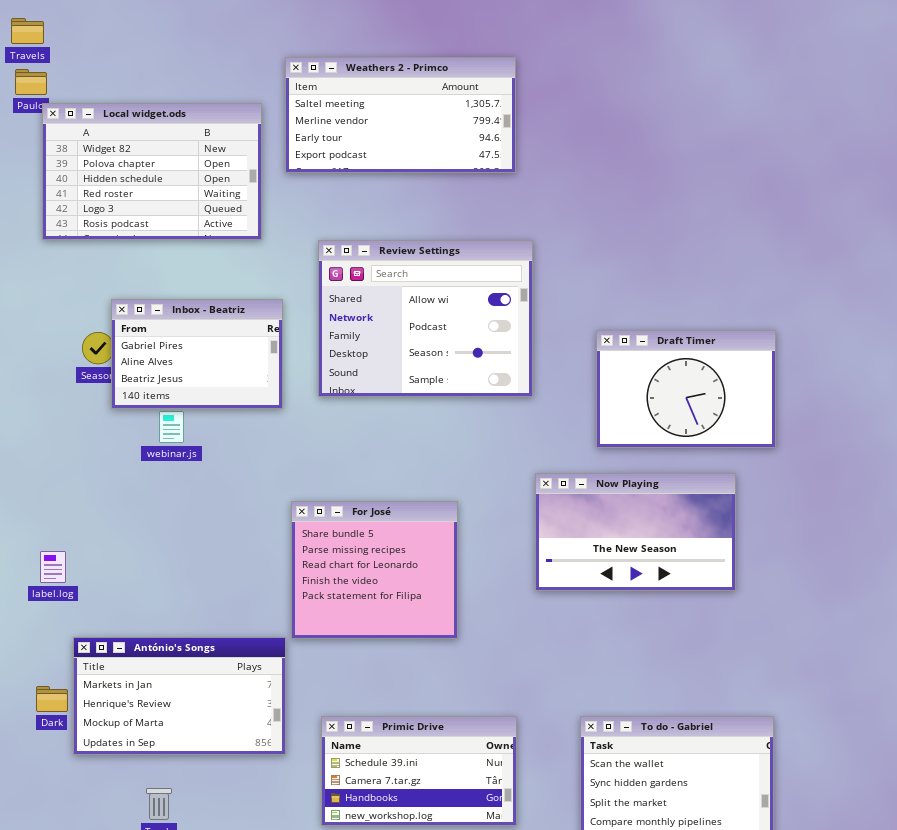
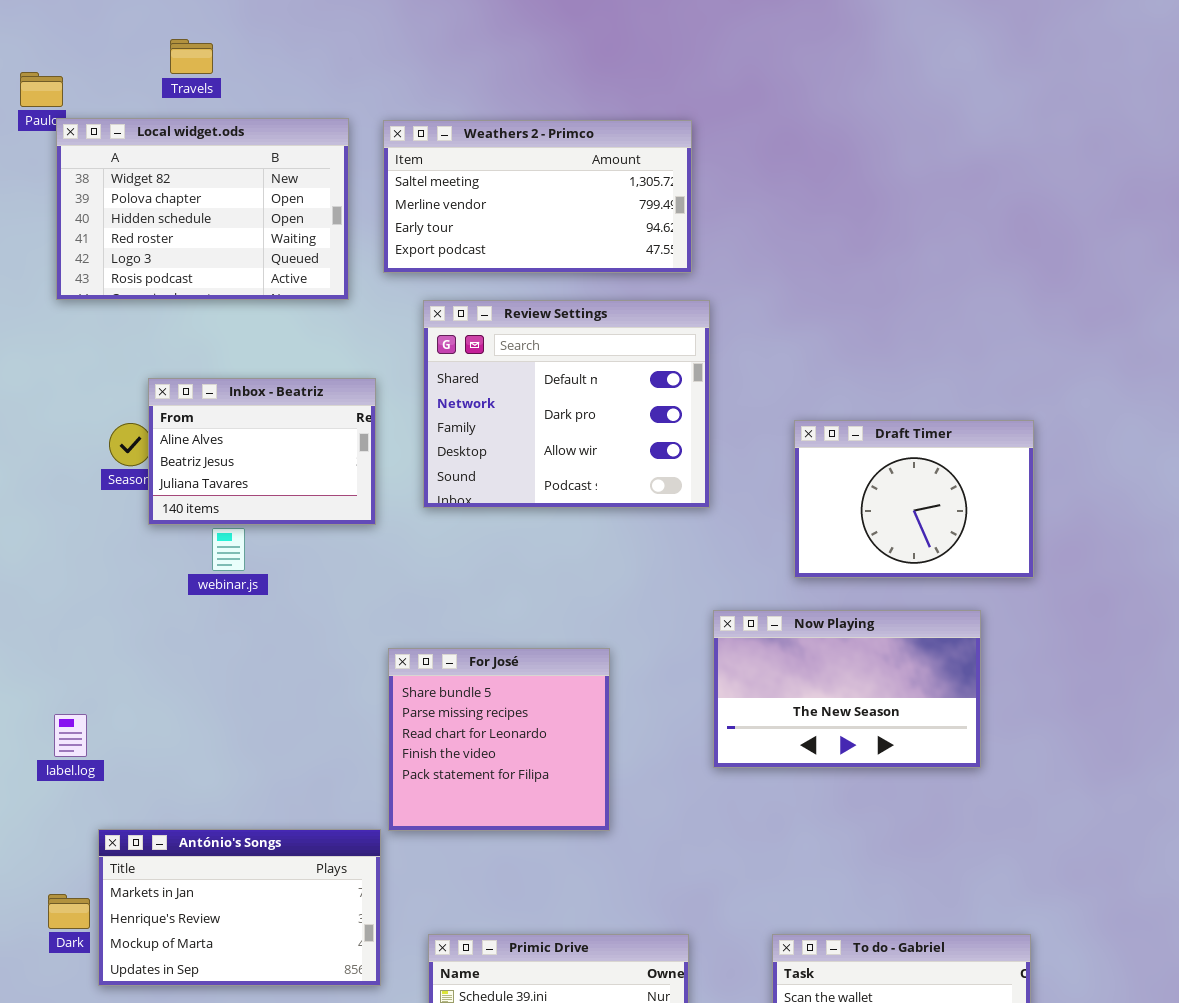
Travels: [11,18,44,44] -> [170,39,213,74], moved
Weathers 2 - Primco: [285,57,516,173] -> [383,120,692,273], moved
Review Settings: [318,240,533,397] -> [423,300,710,508], scrolled up 2 rows
Inbox - Beatriz: [111,299,283,409] -> [148,378,376,525], scrolled down 1 row

